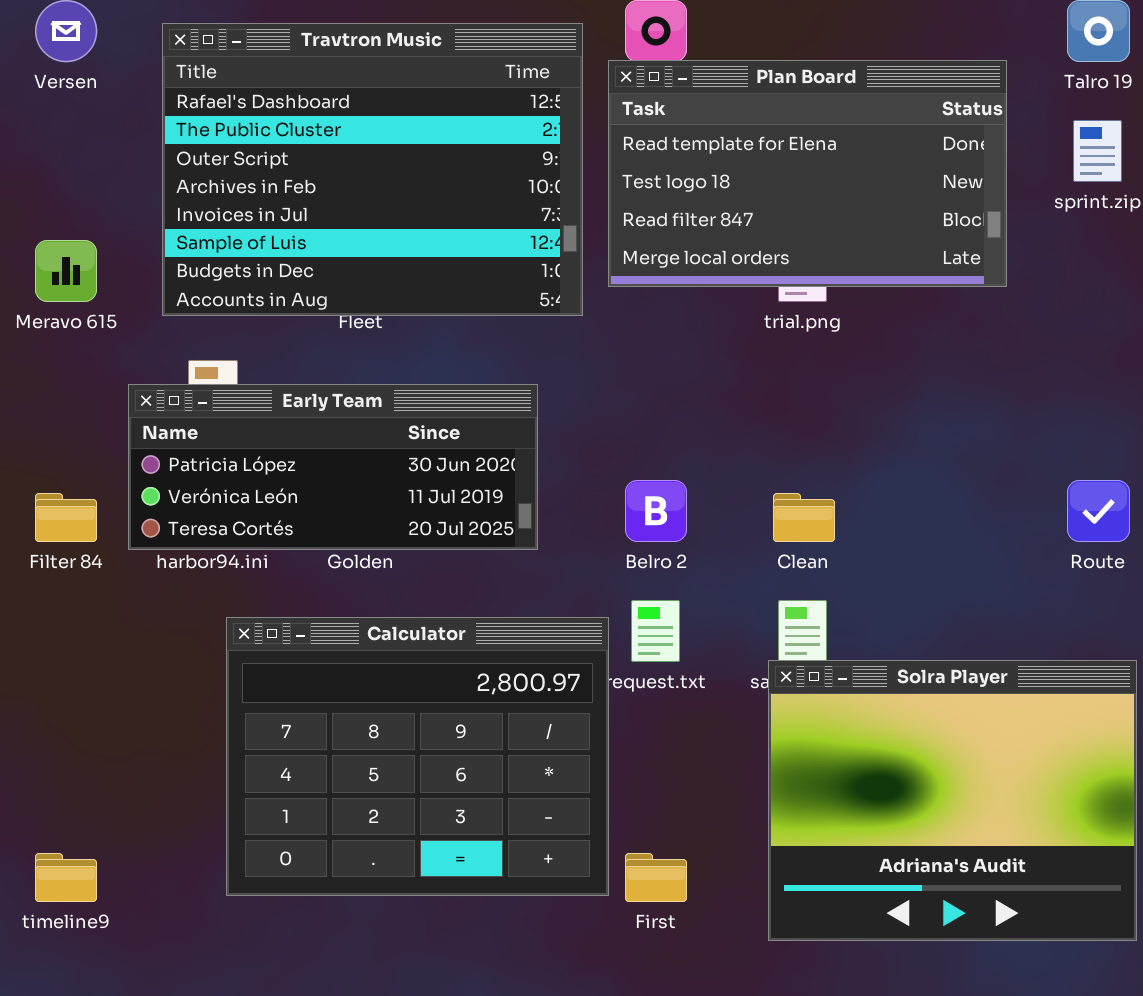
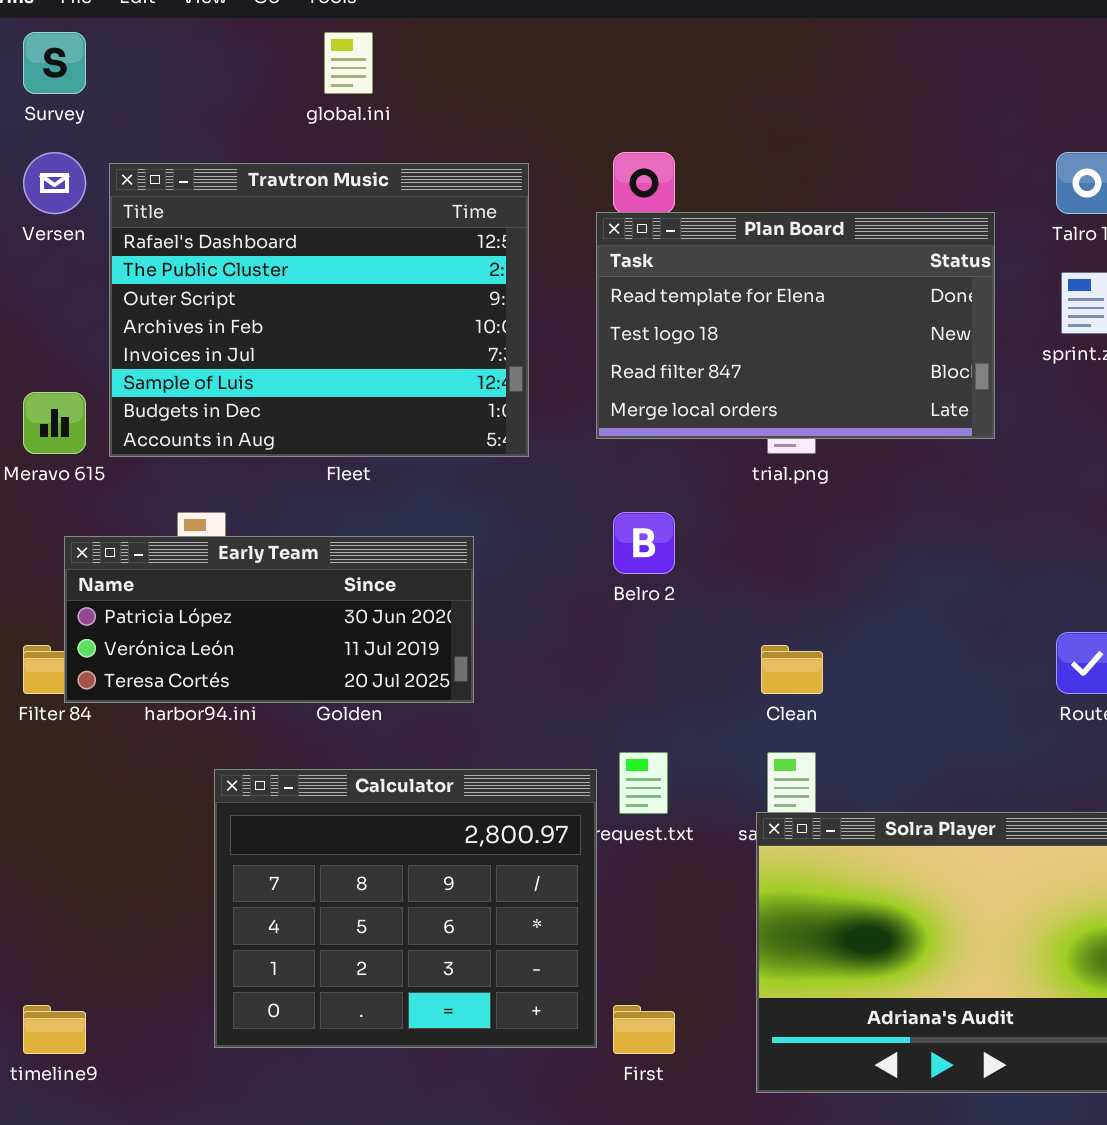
Travtron Music: [162,23,583,316] -> [109,163,529,457], moved
Early Team: [128,384,538,550] -> [64,536,474,703], moved
Belro 2: [625,480,687,542] -> [613,512,675,574], moved

